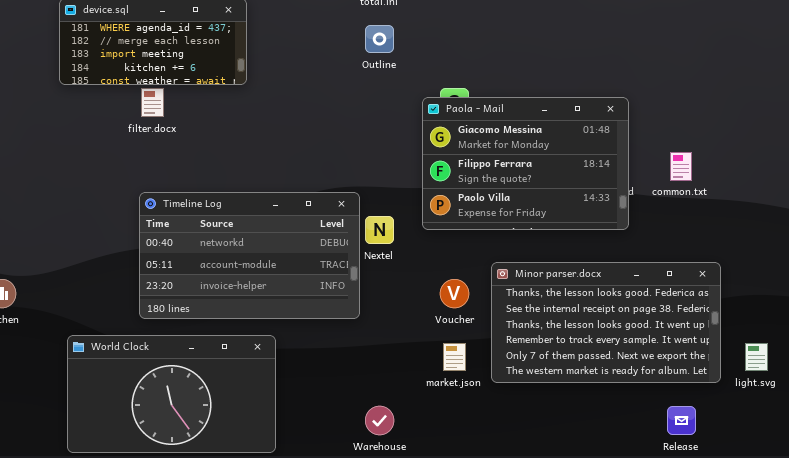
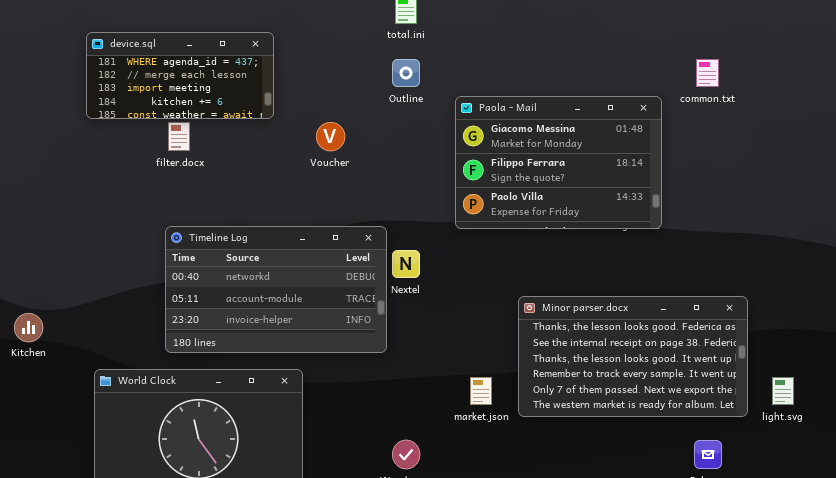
Paola - Mail: [422,97,629,230] -> [455,96,662,229], moved
common.txt: [670,152,692,181] -> [696,59,719,87], moved
Voucher: [440,279,469,308] -> [316,122,345,151], moved

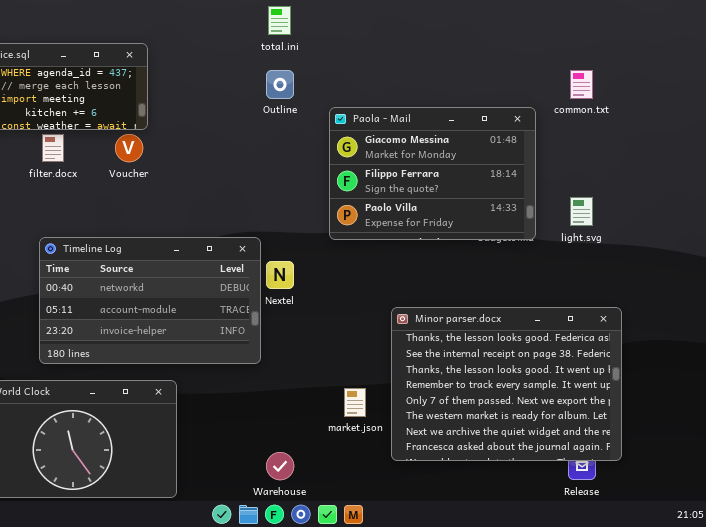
Voucher: [316,122,345,151] -> [115,134,143,162], moved
Minor parser.docx: [518,296,748,417] -> [391,307,622,461], resized
light.svg: [772,377,794,405] -> [570,197,593,226], moved

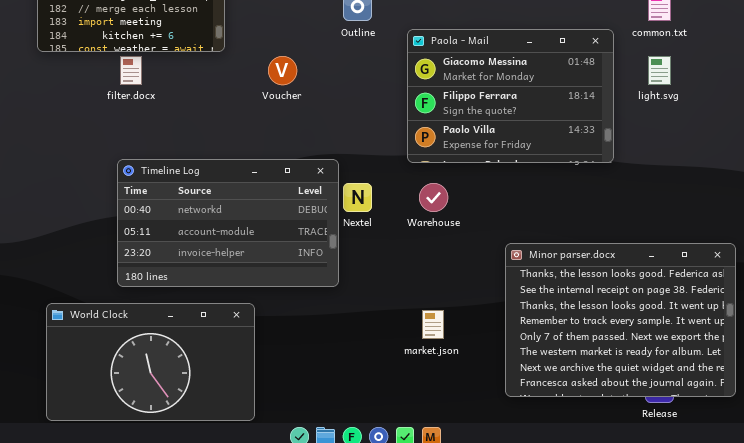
Voucher: [115,134,143,162] -> [268,56,297,85], moved
light.svg: [570,197,593,226] -> [648,56,671,85], moved
Minor parser.docx: [391,307,622,461] -> [505,243,736,397], moved
Warehouse: [266,452,294,480] -> [419,183,448,212], moved

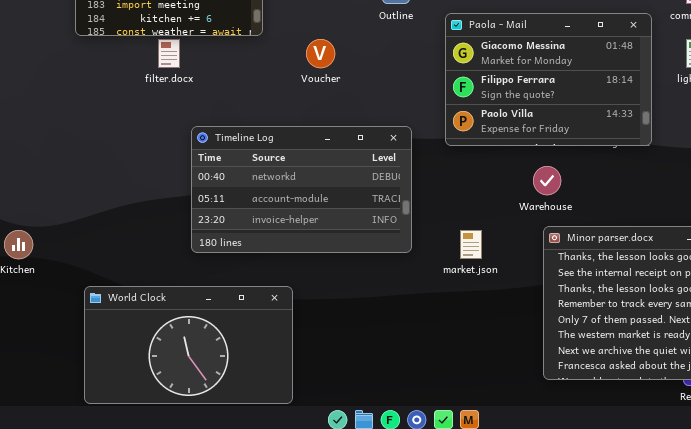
Timeline Log: [117,159,339,287] -> [191,126,412,253], moved
Warehouse: [419,183,448,212] -> [533,166,561,195], moved
market.json: [422,310,444,339] -> [460,230,482,259], moved

